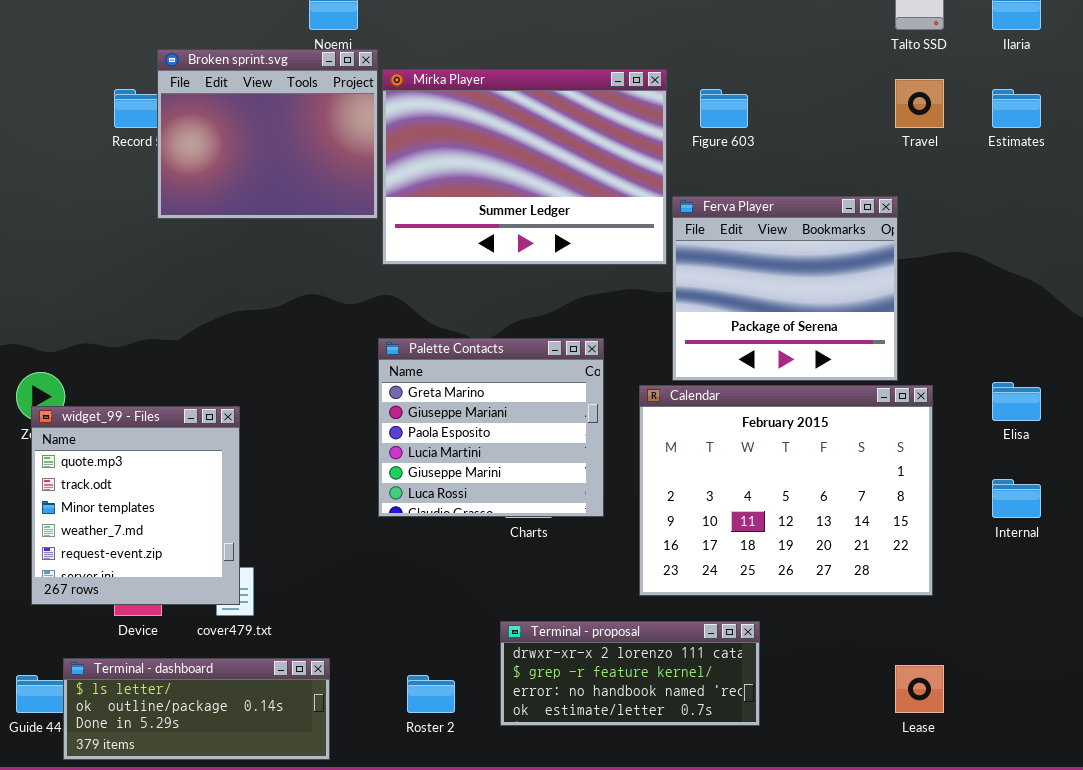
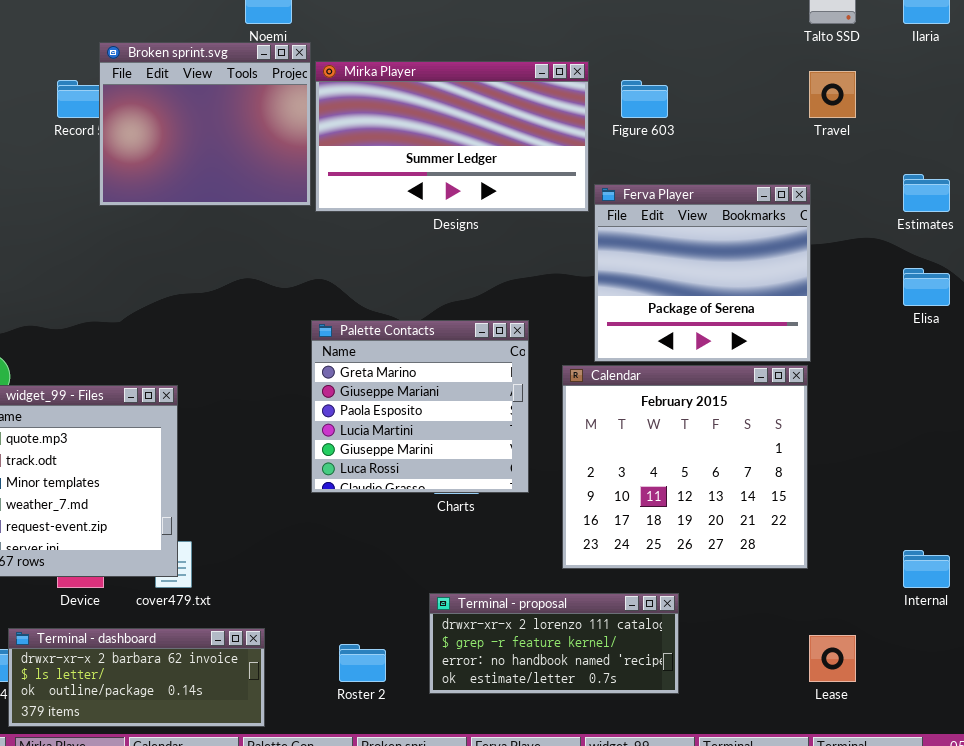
Mirka Player: [382,69,667,265] -> [315,61,589,212], resized
Estimates: [992,89,1041,128] -> [903,174,950,212], moved
Elisa: [992,382,1041,421] -> [903,268,950,306], moved
Calendar: [639,385,933,596] -> [562,365,808,569], resized
Internal: [992,479,1041,518] -> [903,550,950,588], moved
Terminal - dashboard: [63,658,330,760] -> [8,628,265,727], scrolled up 1 row

